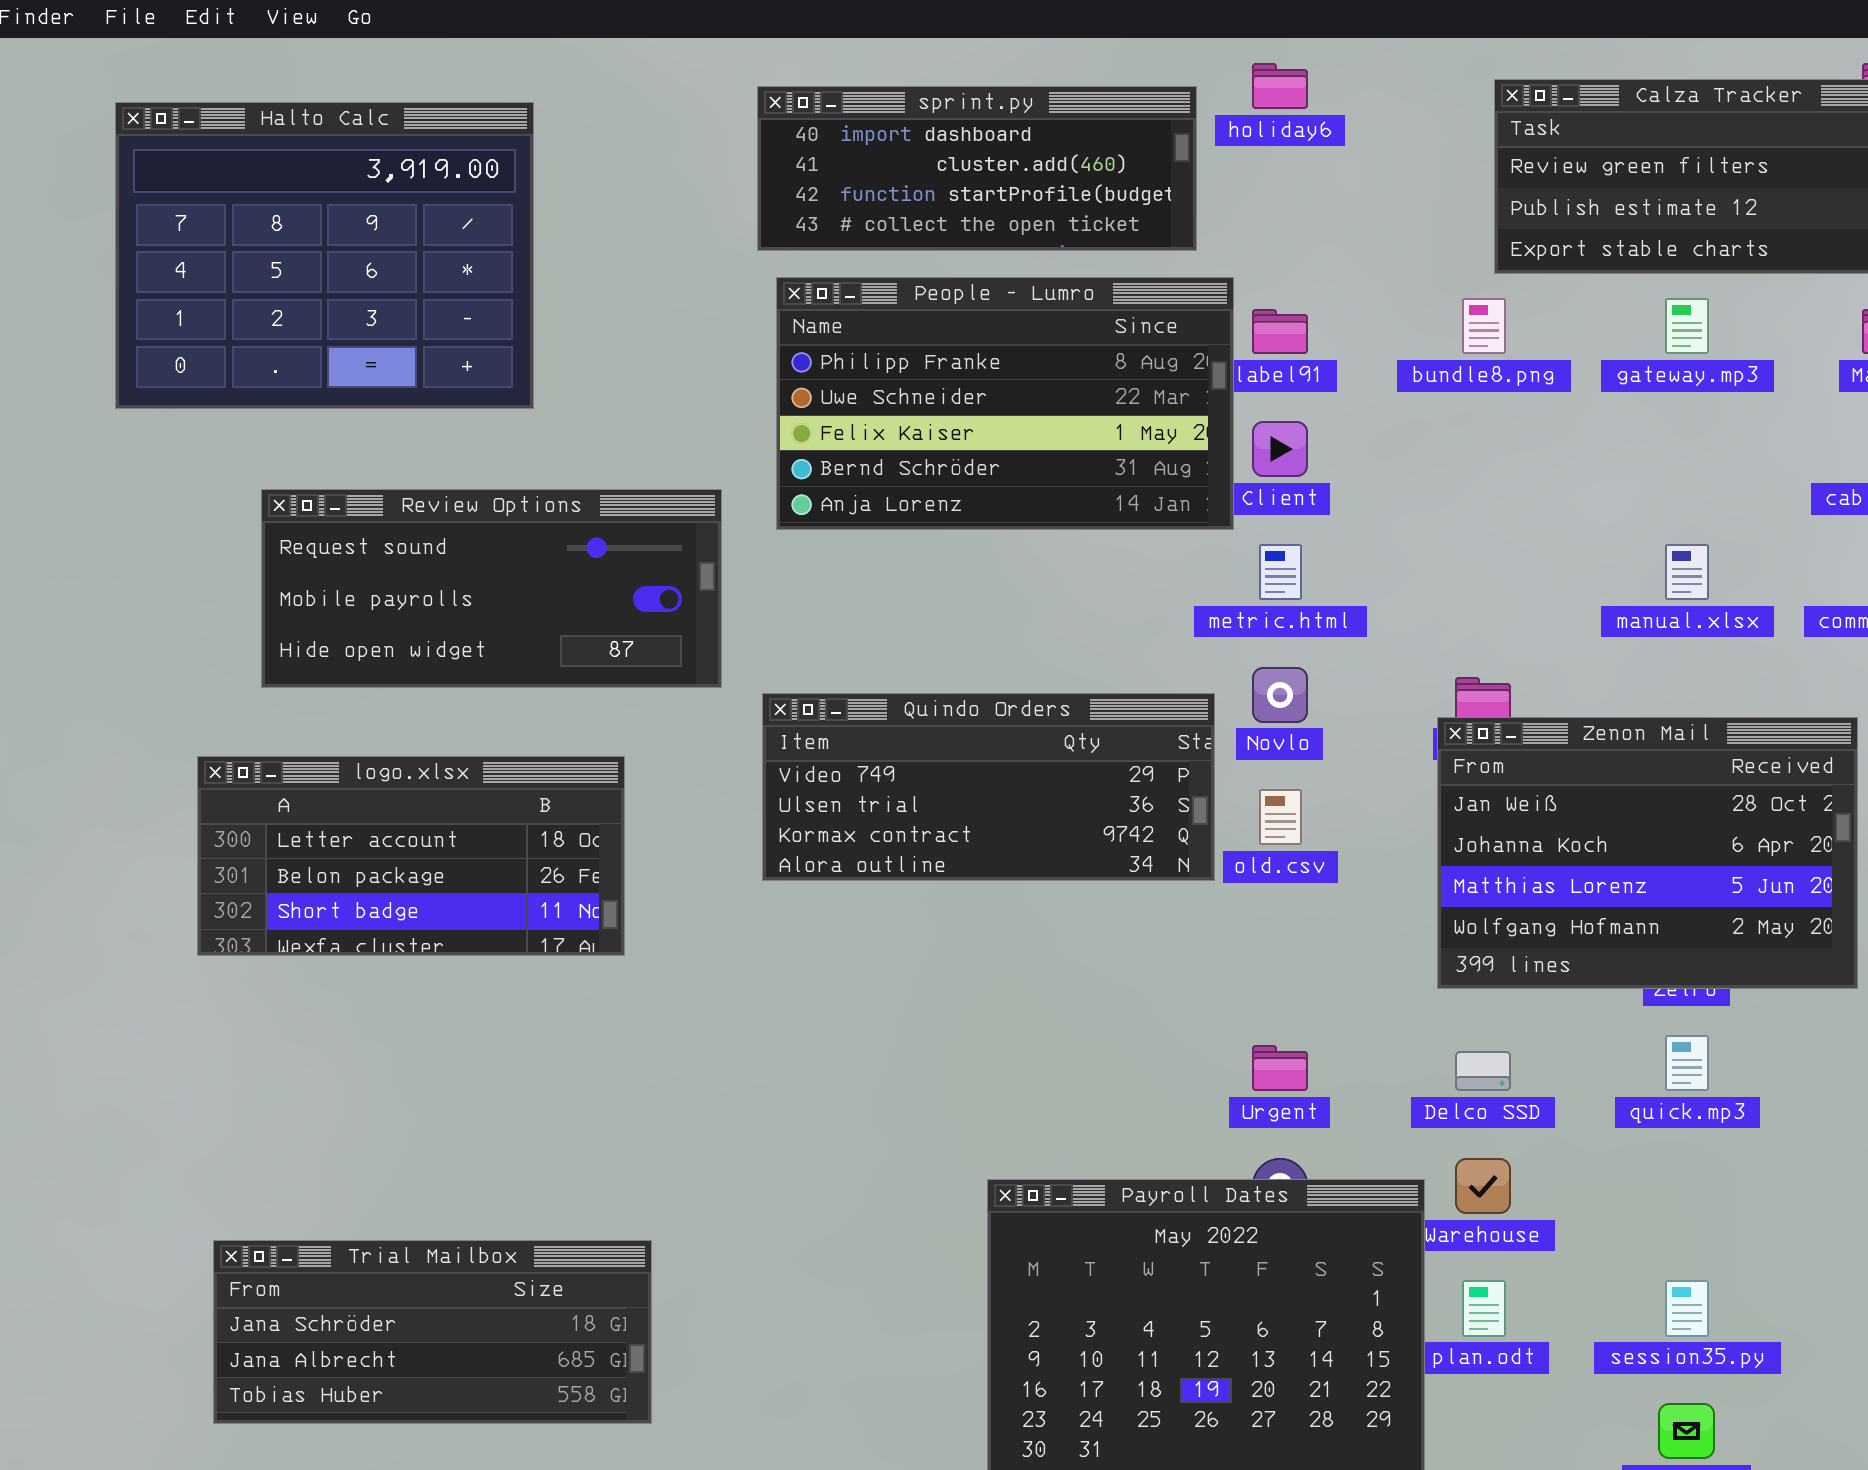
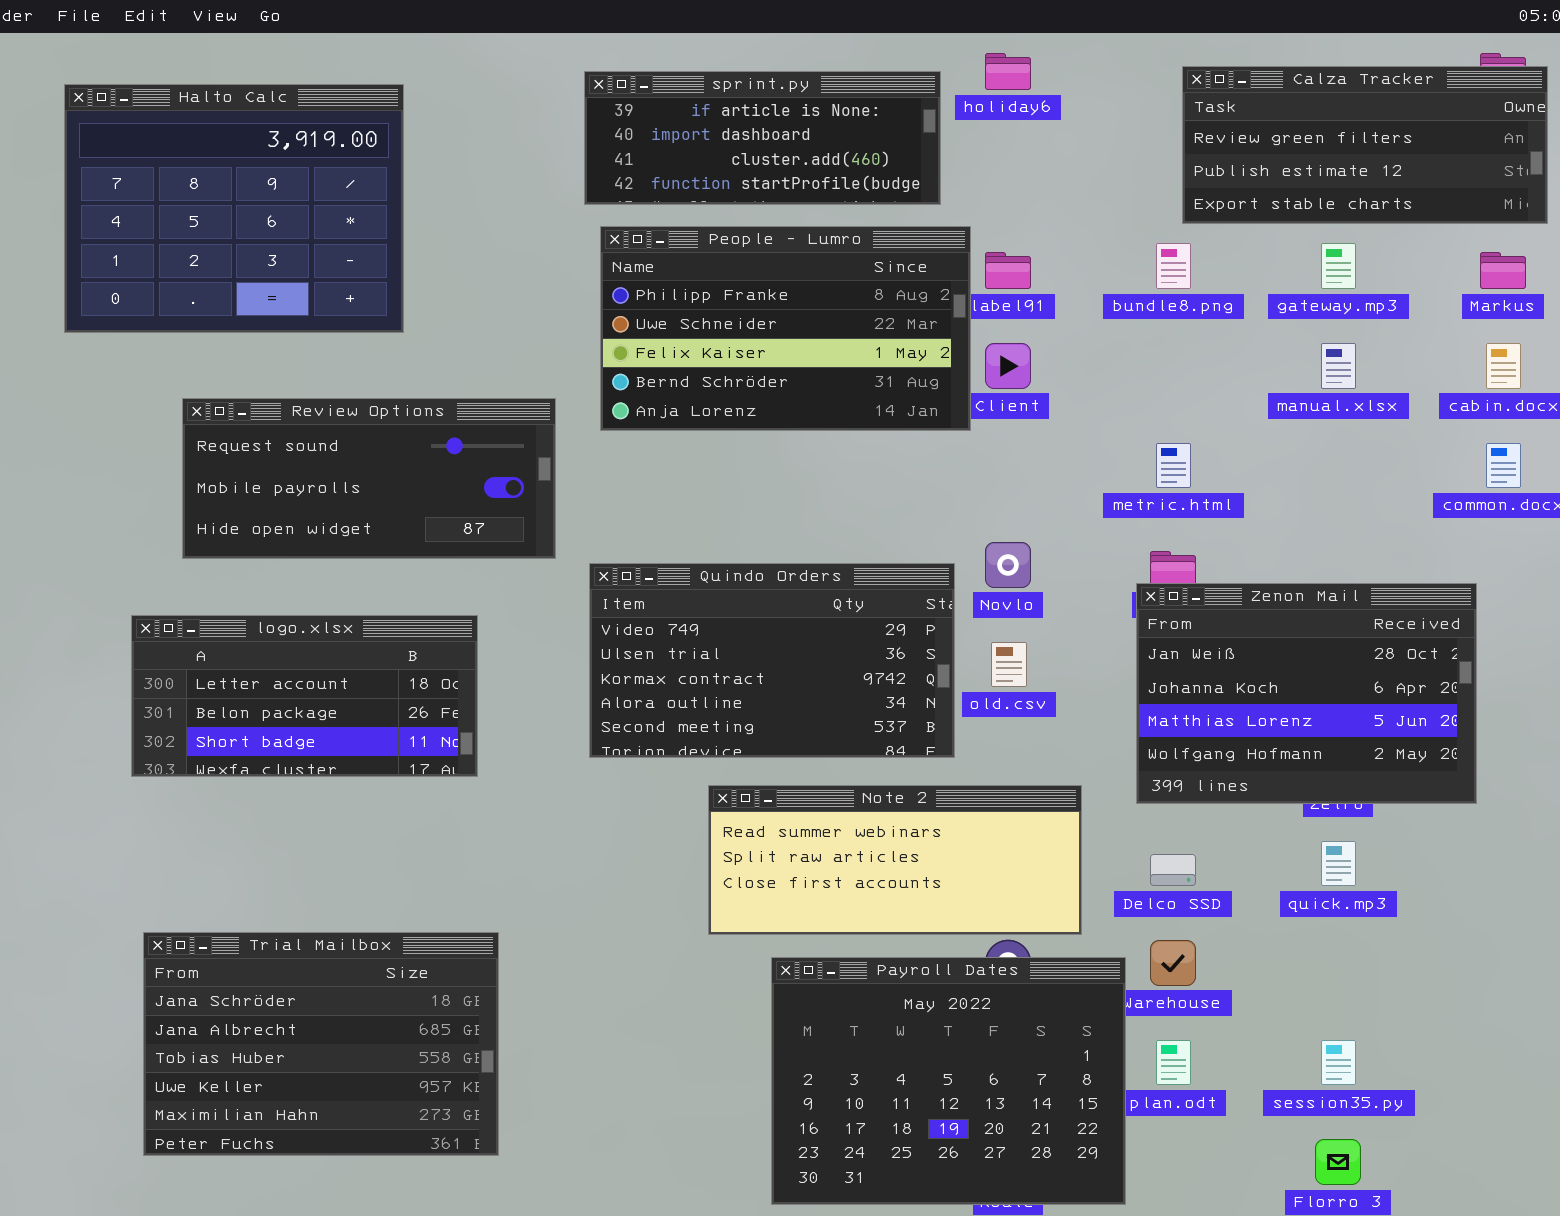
sprint.py: [757,86,1197,251] -> [584,71,941,205], scrolled up 1 row
metric.html: [1259,544,1302,600] -> [1156,443,1191,488], moved
manual.xlsx: [1665,544,1709,600] -> [1321,343,1356,389], moved
Quindo Orders: [762,693,1215,881] -> [589,563,955,758], resized
Note 2: none -> [708,785,1082,935], opened
Trial Mailbox: [213,1240,652,1424] -> [143,932,499,1156], resized

